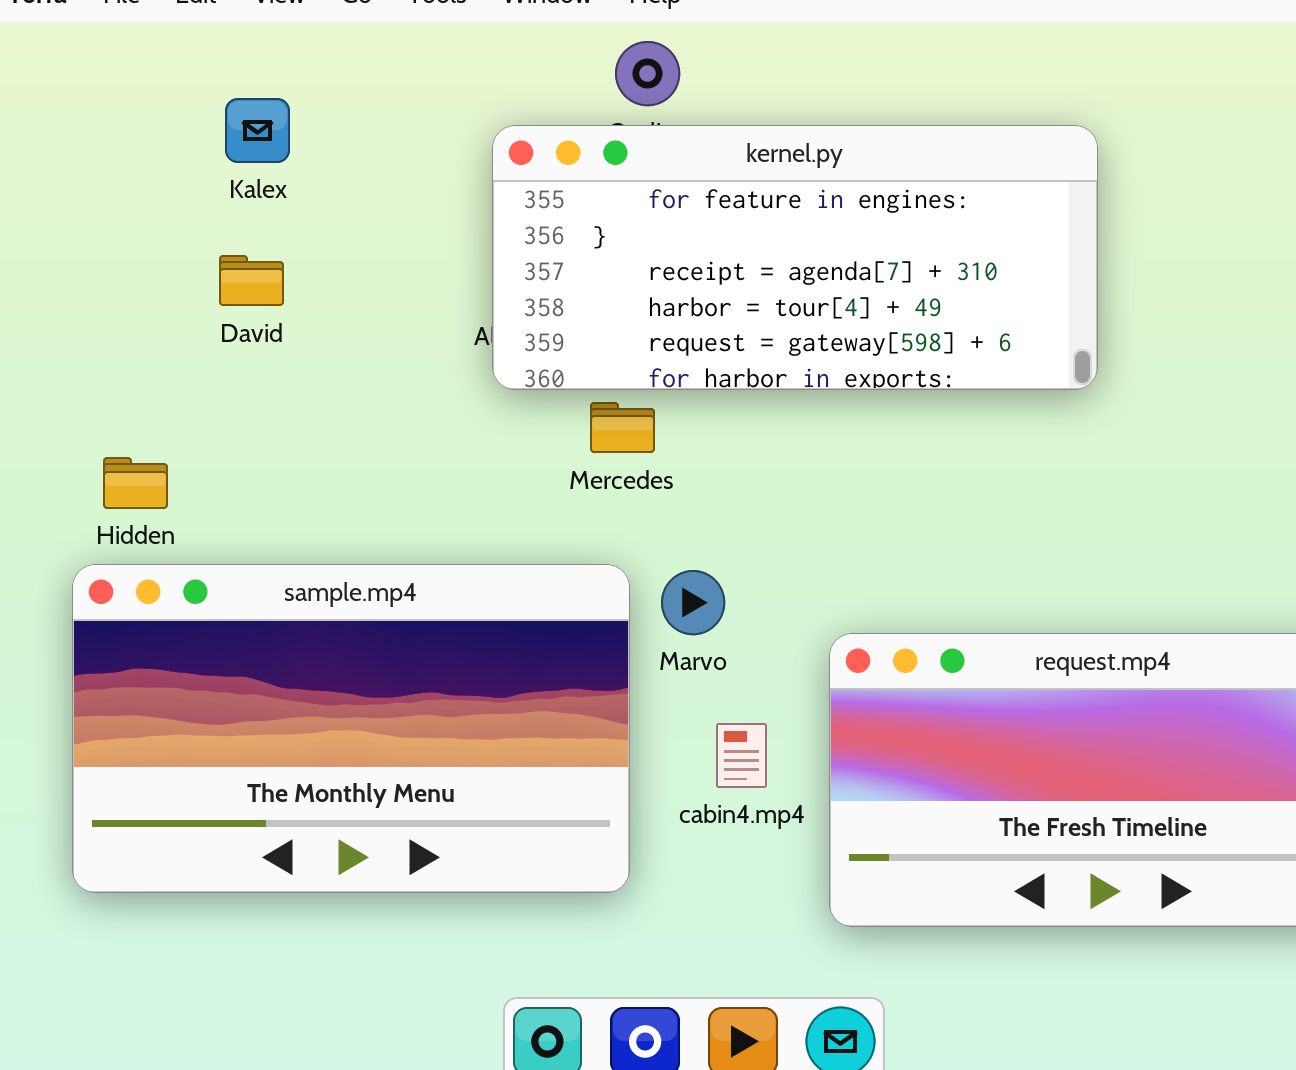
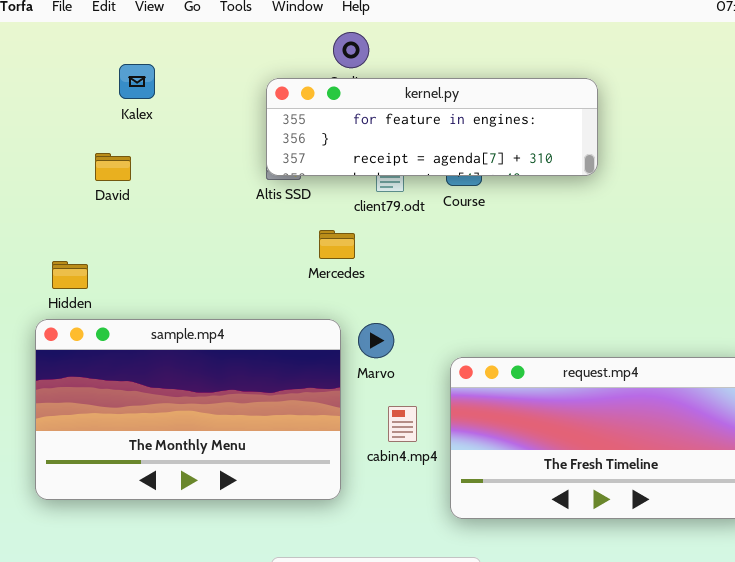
kernel.py: [492,125,1098,390] -> [266,78,598,176], resized
David: [219,255,284,306] -> [95,153,131,181], moved

